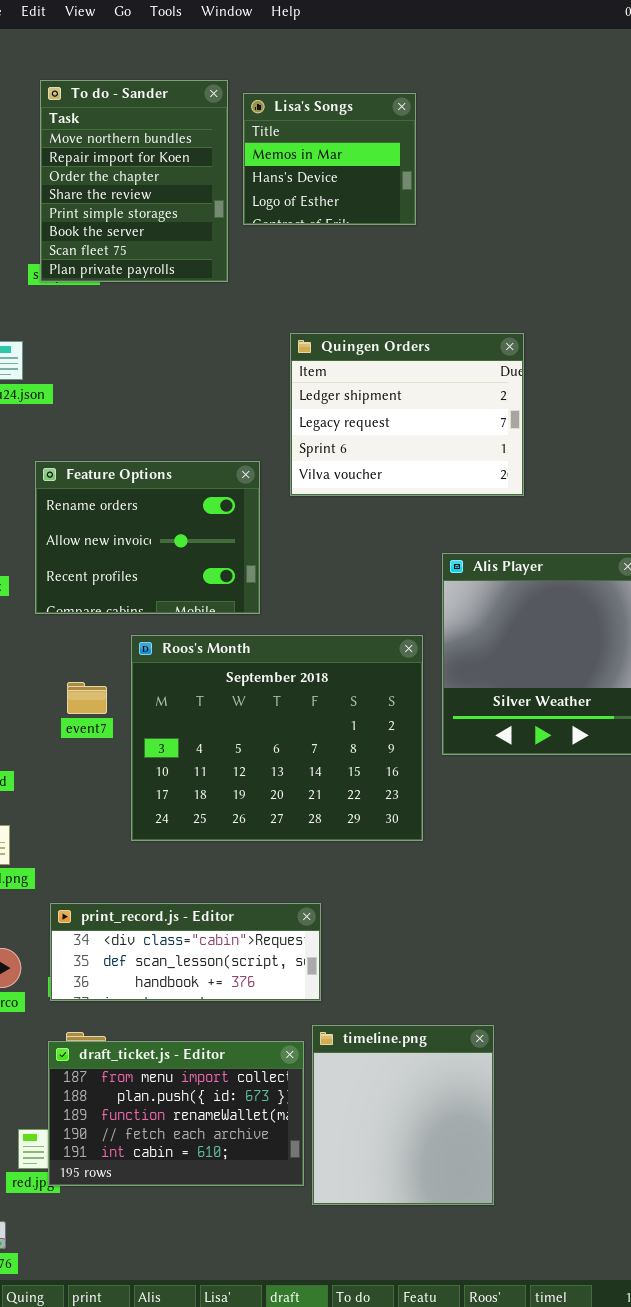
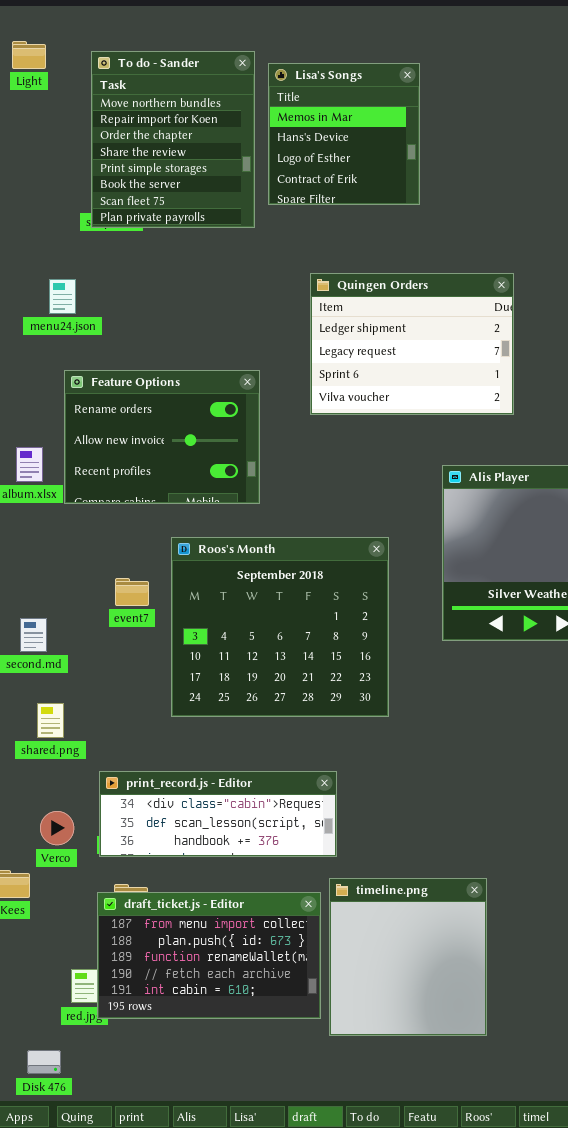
Lisa's Songs: [243,93,416,225] -> [268,63,420,205], resized
Feature Options: [35,461,260,614] -> [64,370,260,504], moved
Roos's Month: [131,635,423,841] -> [171,537,389,717], resized

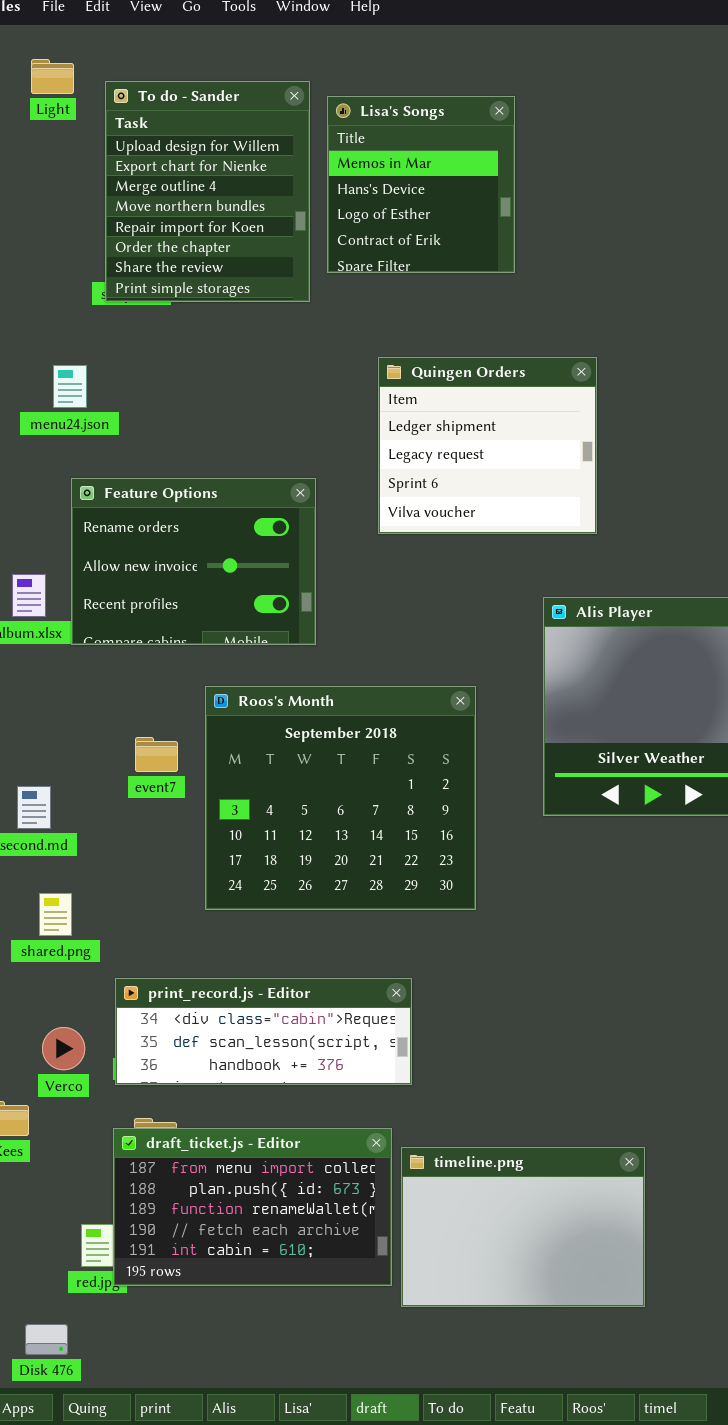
Light: [12,41,46,69] -> [31,59,74,94], moved
To do - Sander: [91,51,255,228] -> [105,81,310,302], scrolled up 3 rows
Quingen Orders: [310,273,514,415] -> [378,357,597,534], resized
timeline.png: [329,878,487,1036] -> [401,1147,645,1307], resized

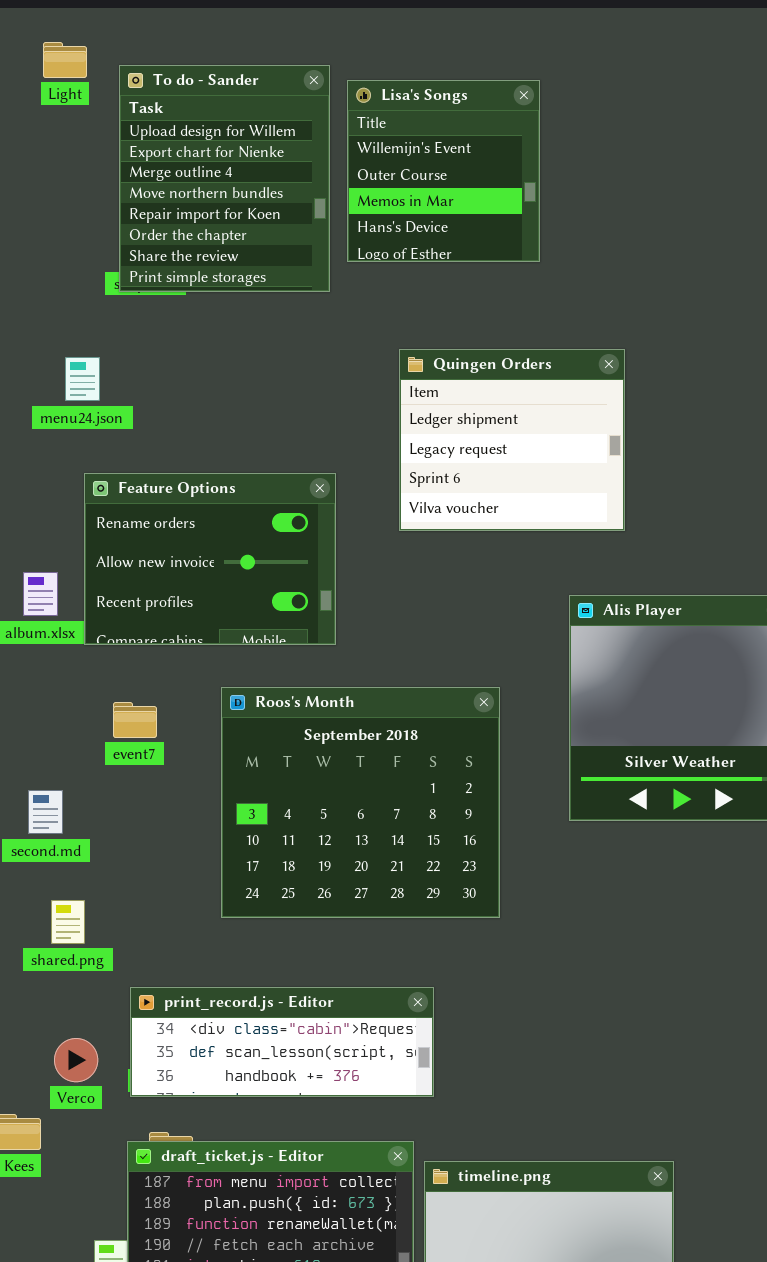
Lisa's Songs: [327,96,515,273] -> [347,80,540,262], scrolled up 2 rows
event7: [135,737,178,772] -> [113,702,157,738], moved

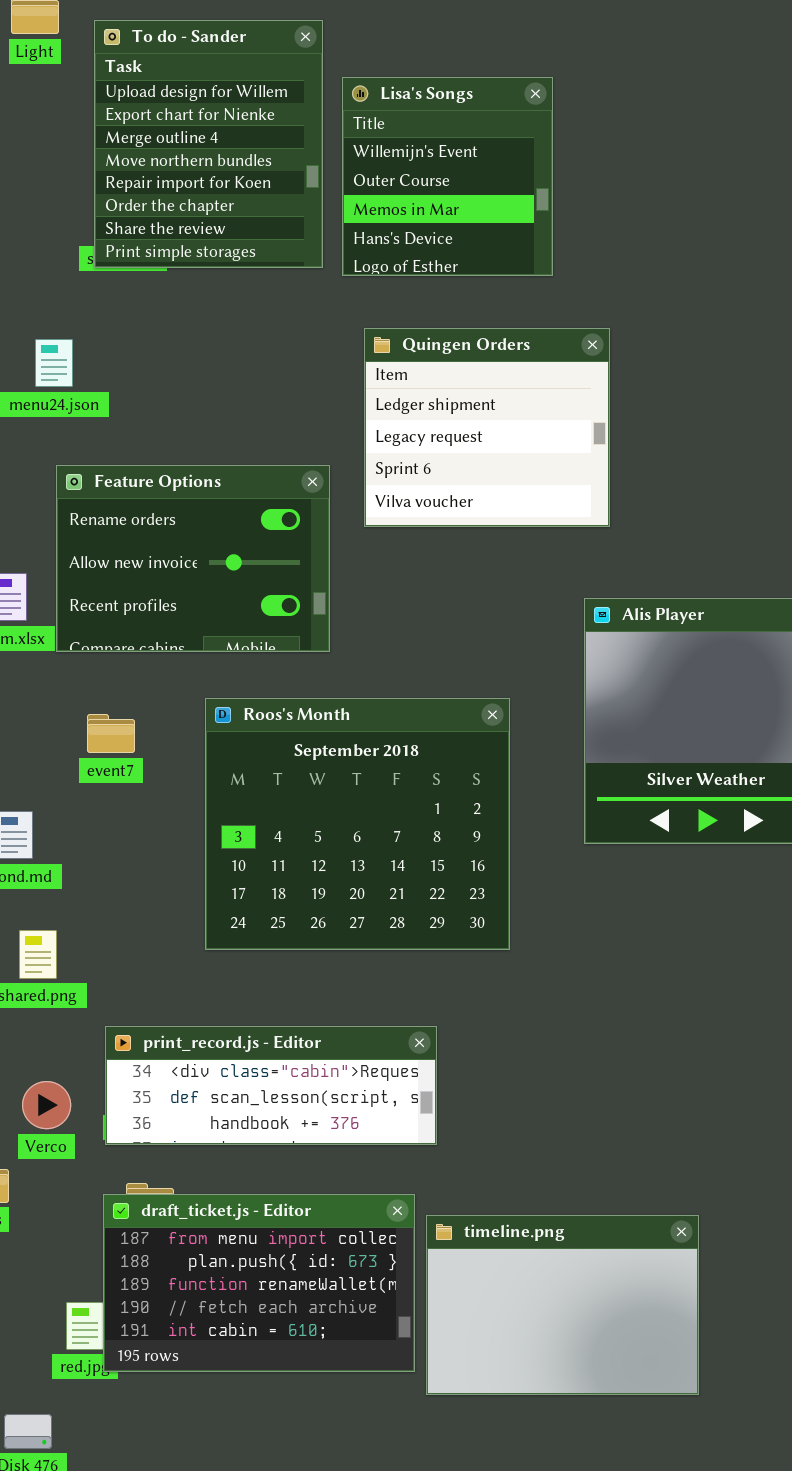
Lisa's Songs: [347,80,540,262] -> [342,77,553,276], moved
Quingen Orders: [399,349,625,531] -> [364,328,610,527], moved

